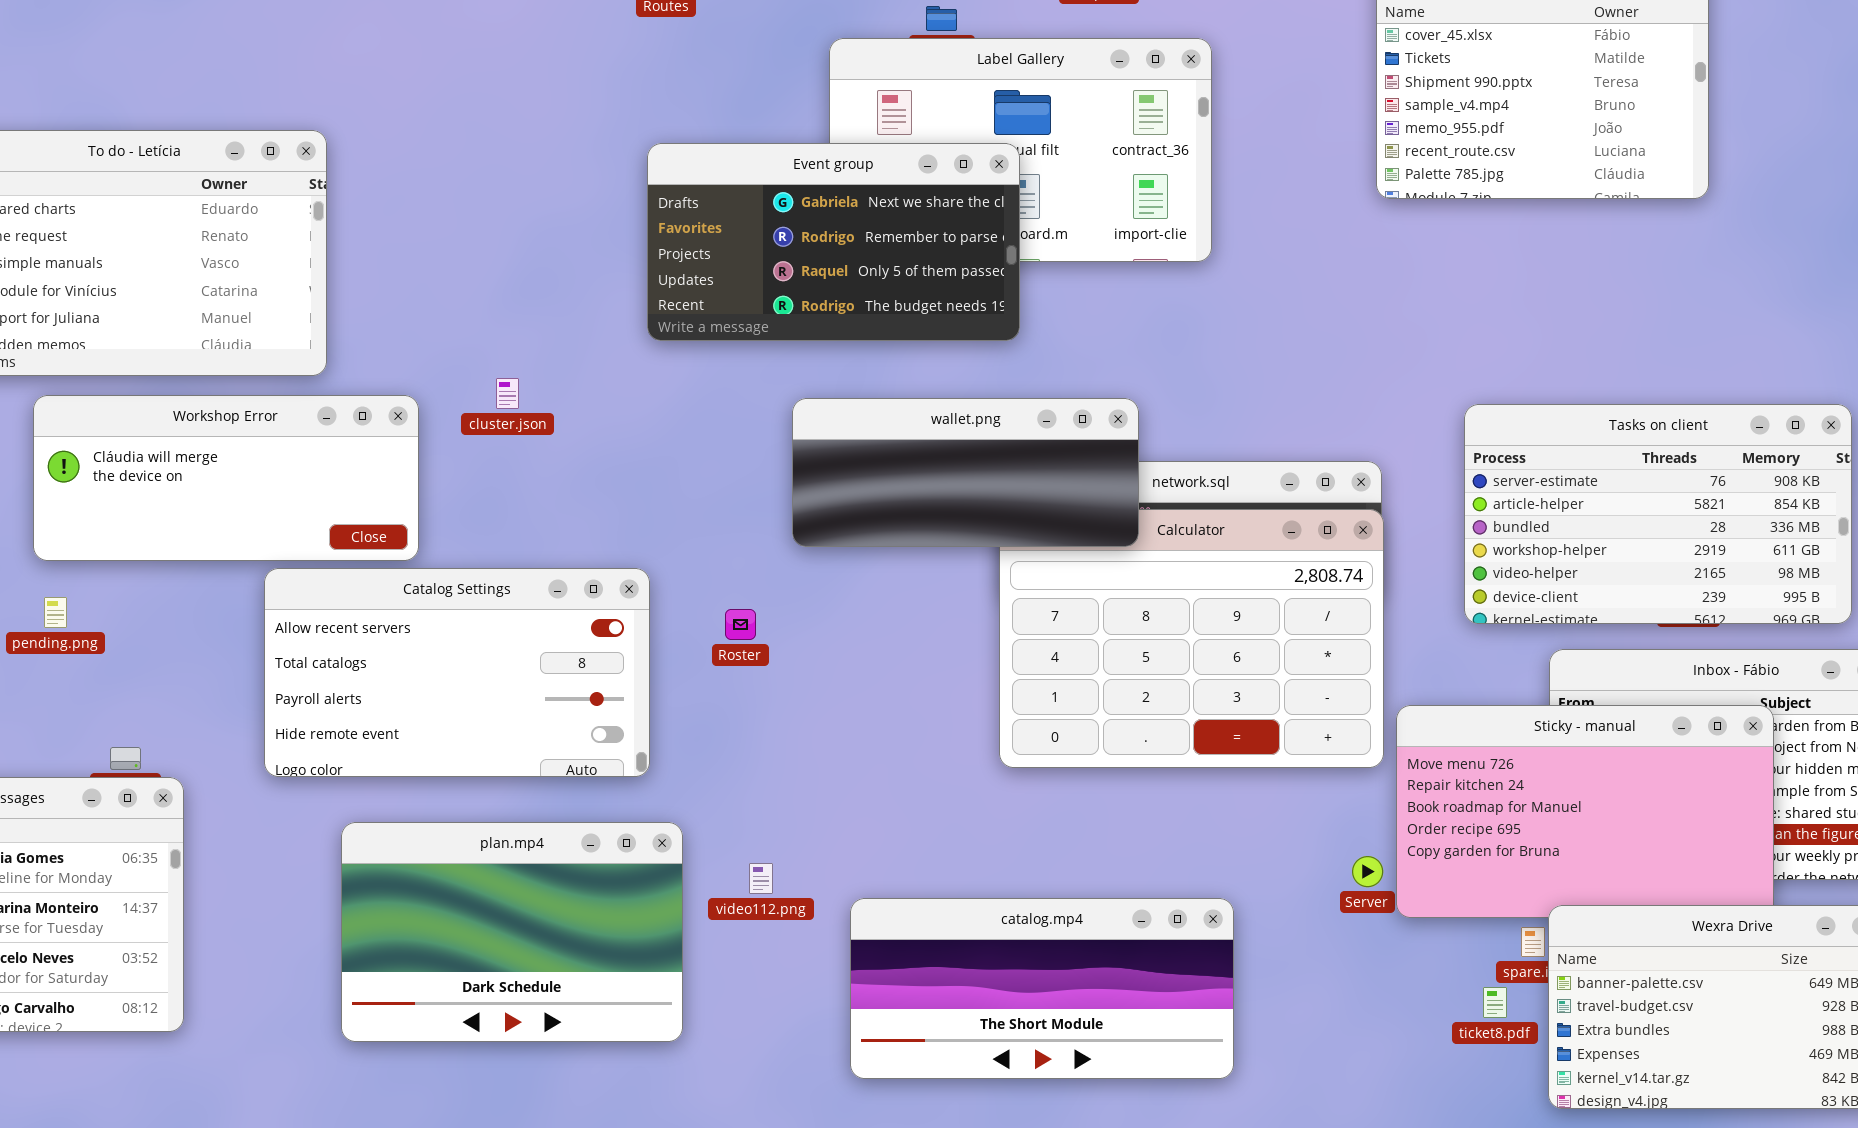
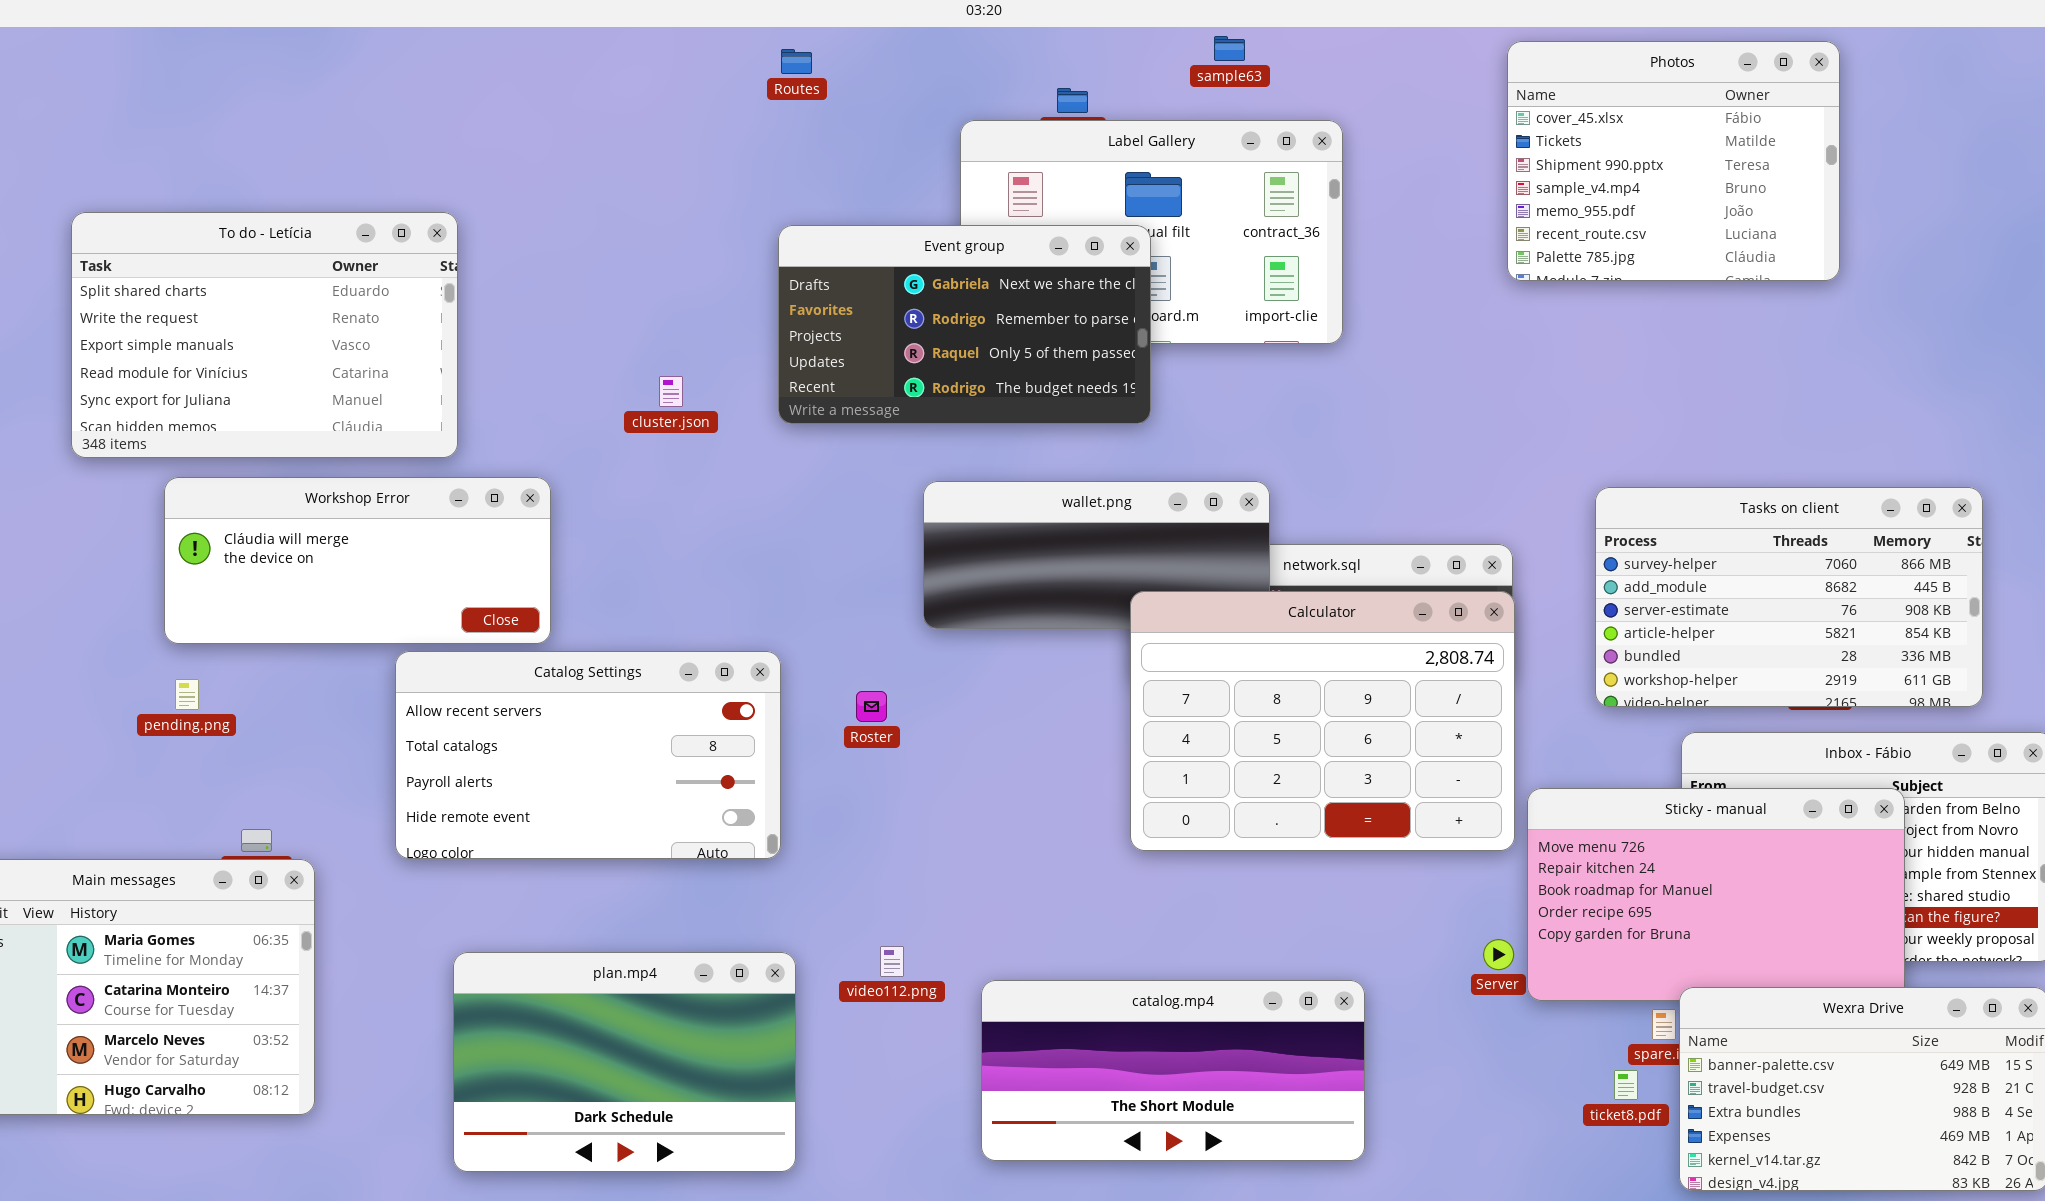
cluster.json: [496,378,519,409] -> [659,376,683,407], moved
Tasks on client: [1464,404,1852,624] -> [1595,487,1983,707], scrolled up 2 rows
Calculator: [999,509,1384,768] -> [1130,591,1515,851], raised
plan.mp4: [341,822,683,1042] -> [453,952,796,1172], moved

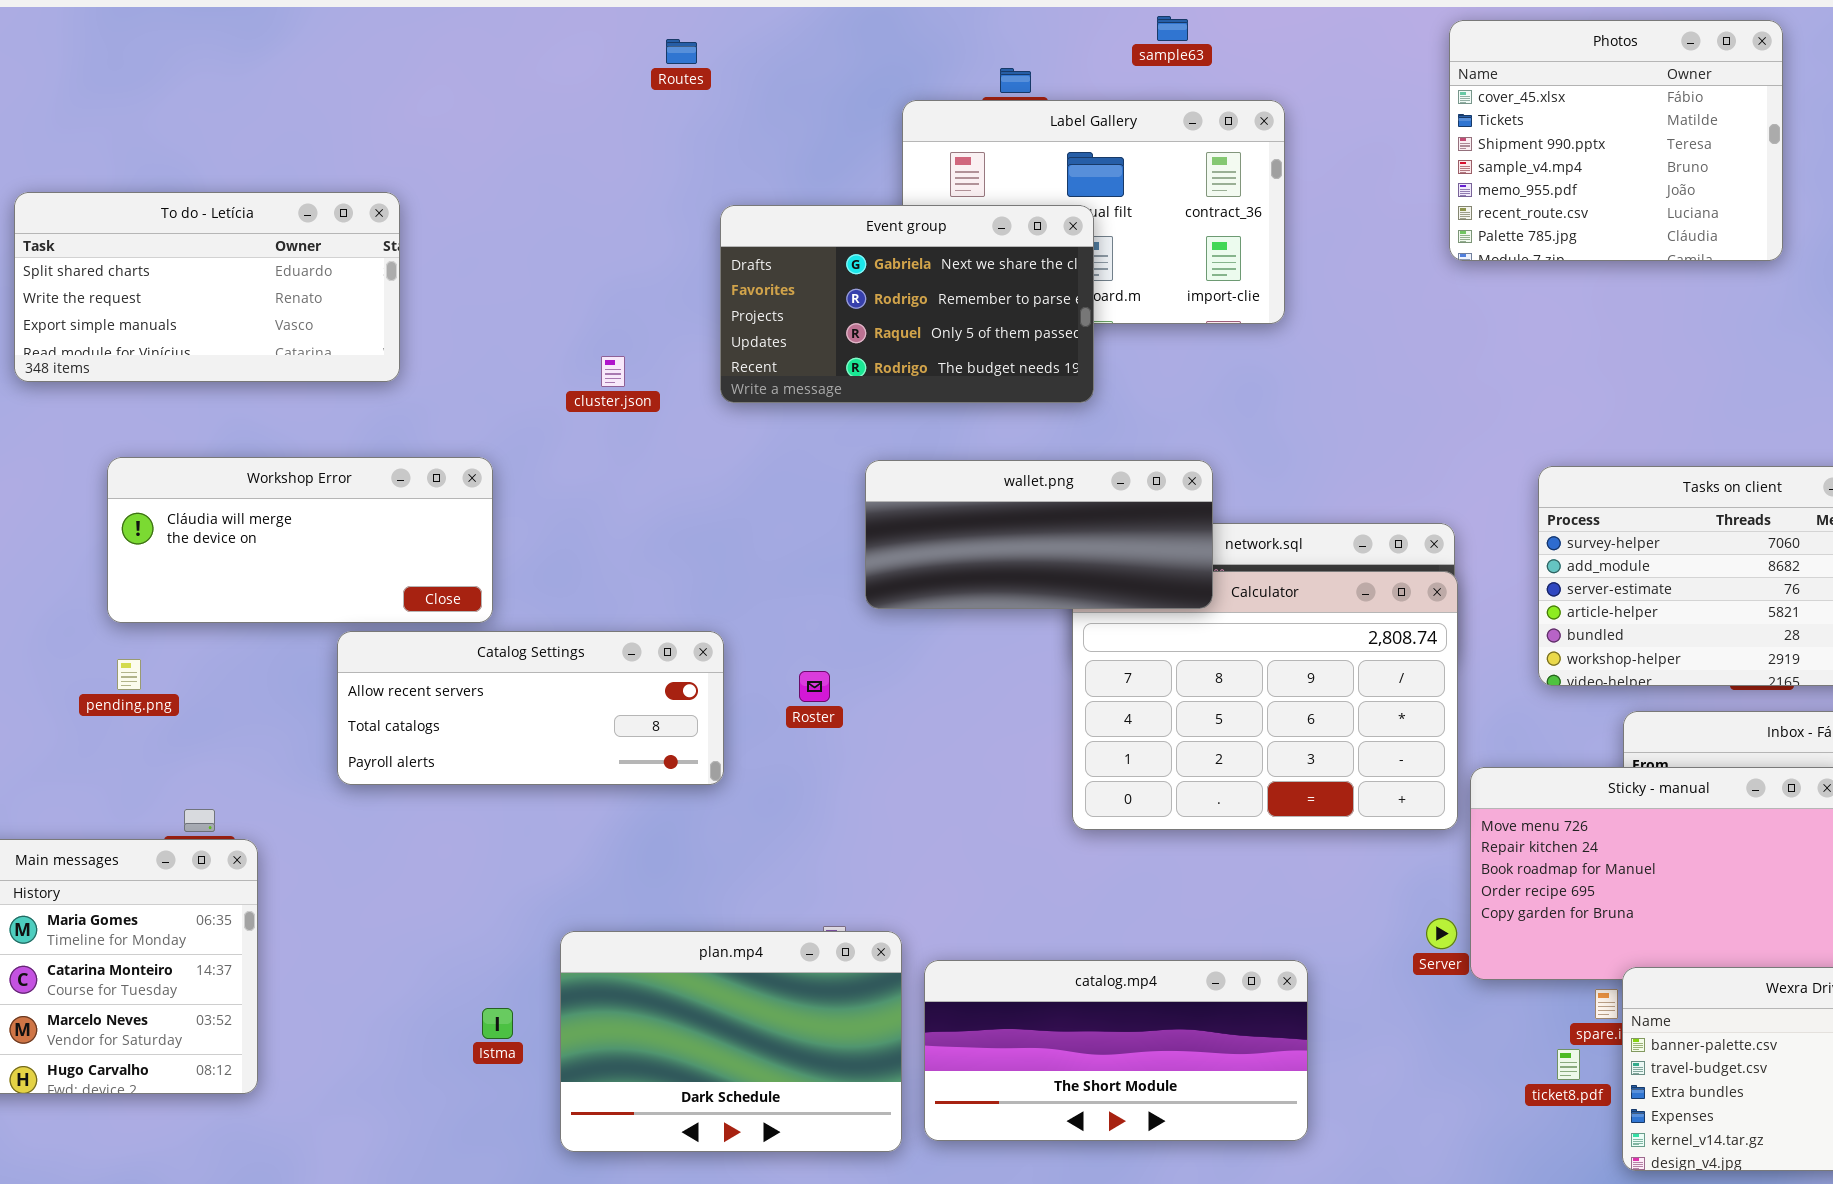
Routes: [781,49,812,74] -> [666,39,697,64], moved
To do - Letícia: [71,212,458,458] -> [14,192,400,382], resized
wallet.png: [923,481,1270,629] -> [865,460,1213,609], raised
Catalog Settings: [395,651,781,859] -> [337,631,724,785], resized
plan.mp4: [453,952,796,1172] -> [560,931,902,1152], moved

